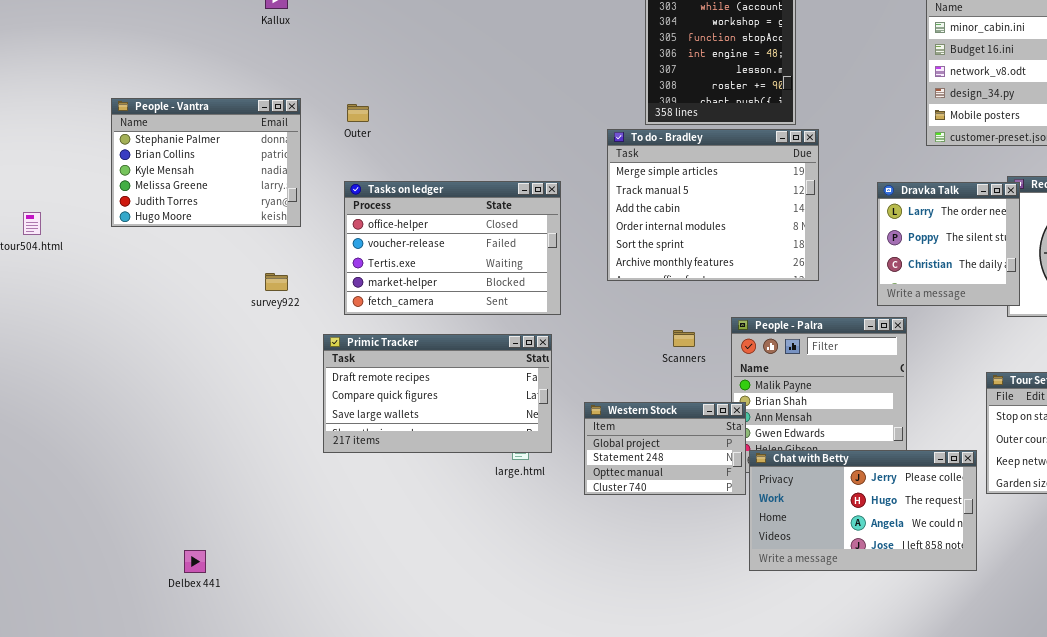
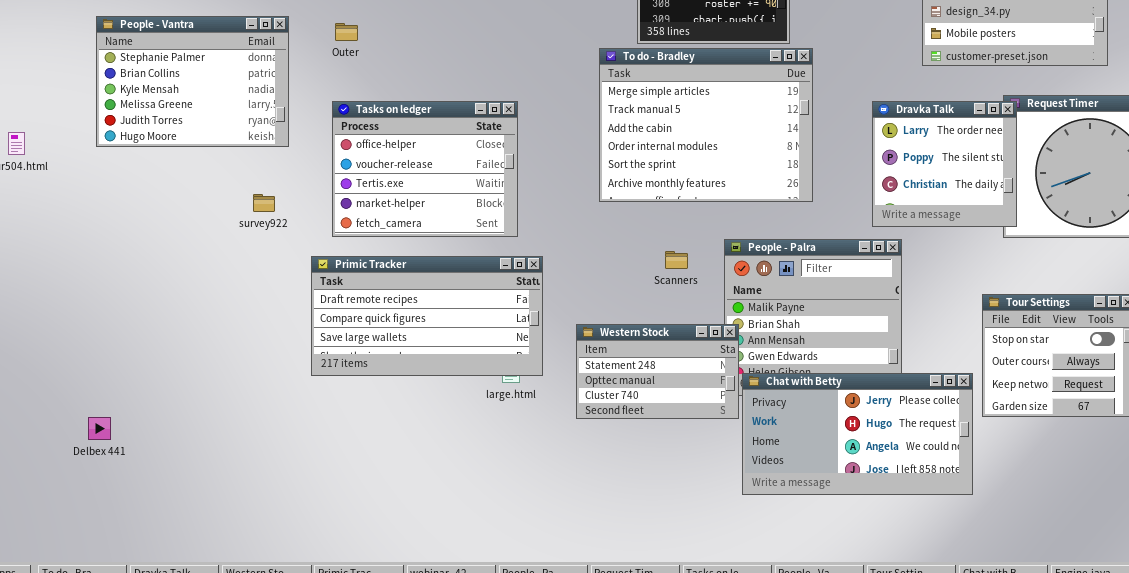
Tasks on ledger: [344,181,561,315] -> [332,101,518,237], resized
Western Stock: [584,402,746,495] -> [576,324,739,419], scrolled down 1 row
Delbex 441: [184,550,206,573] -> [88,417,111,440], moved

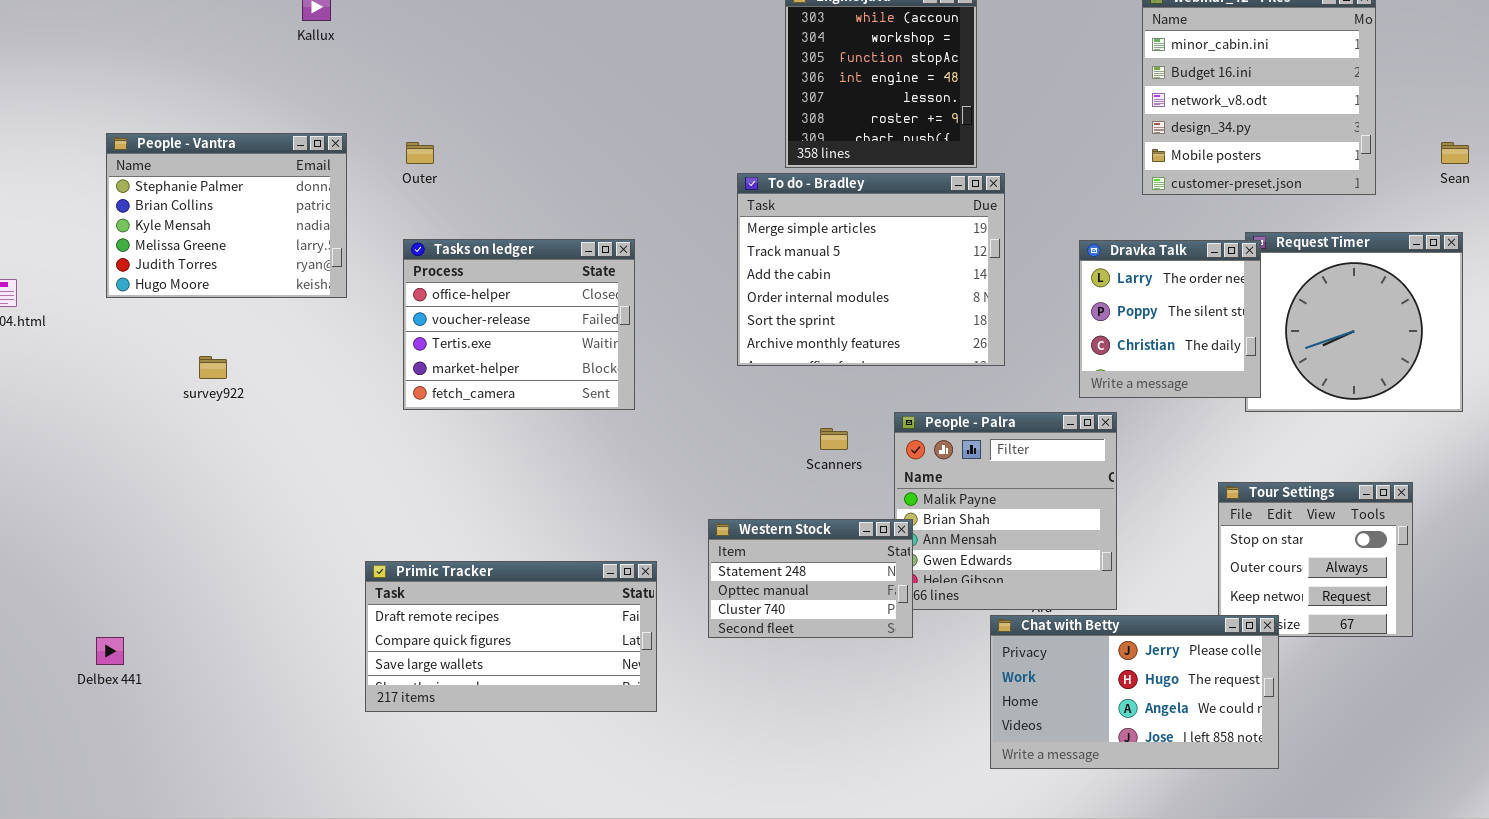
survey922: [253,194,275,212] -> [199,356,227,379], moved
Primic Tracker: [311,256,543,376] -> [365,561,657,712], moved
Chat with Betty: [742,373,973,495] -> [990,615,1279,769], moved

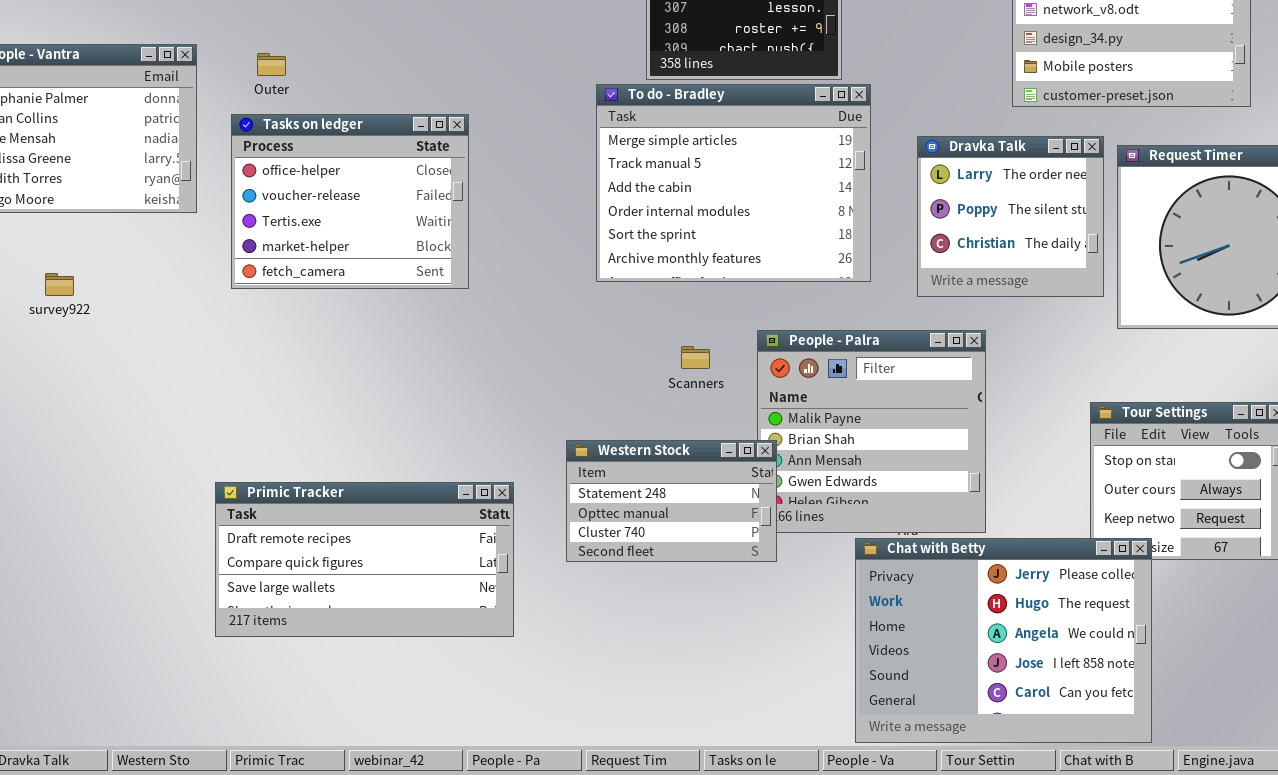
Tasks on ledger: [403,239,635,410] -> [231,114,469,289], moved
Dravka Talk: [1079,240,1261,398] -> [917,136,1104,297], moved
Chat with Betty: [990,615,1279,769] -> [855,538,1152,743], resized

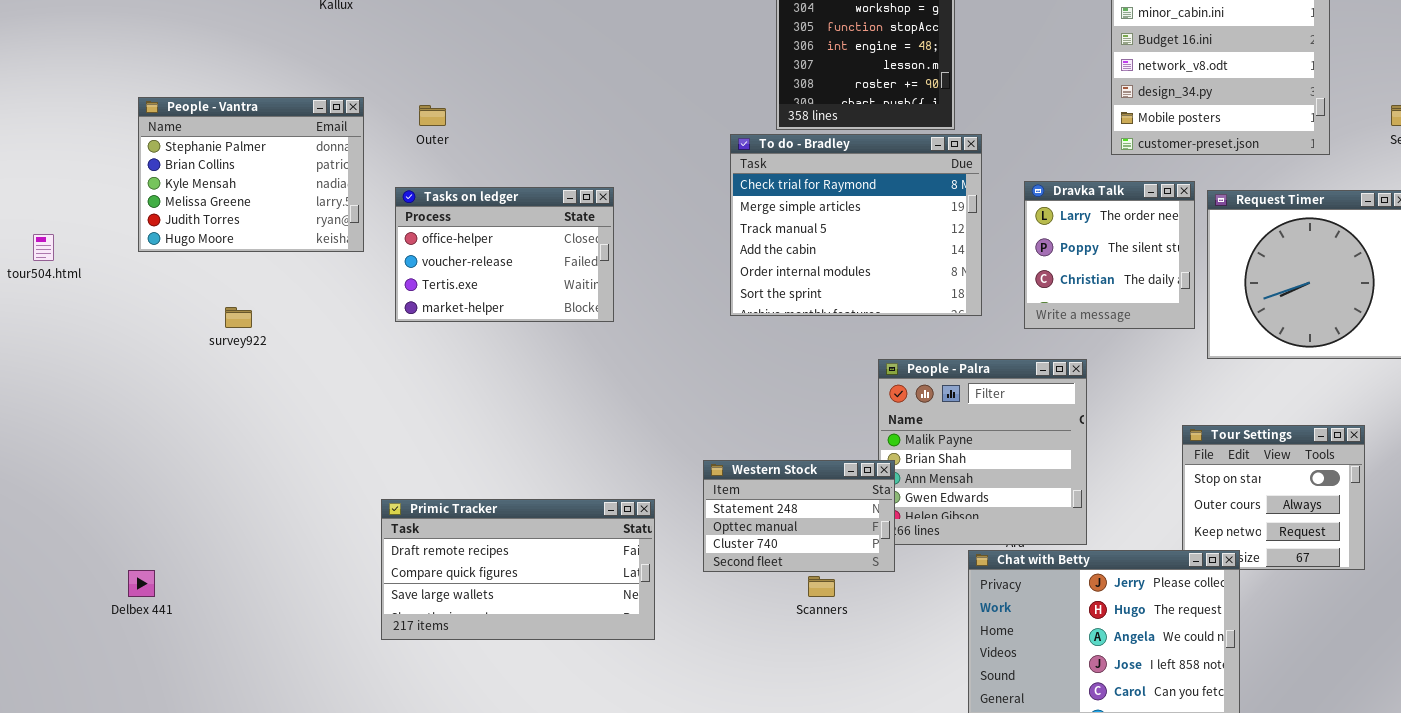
To do - Bradley: [596,84,871,282] -> [730,134,982,316], scrolled up 1 row
Tasks on ledger: [231,114,469,289] -> [395,187,614,322], resized
Scanners: [681,346,710,369] -> [808,576,835,597], moved

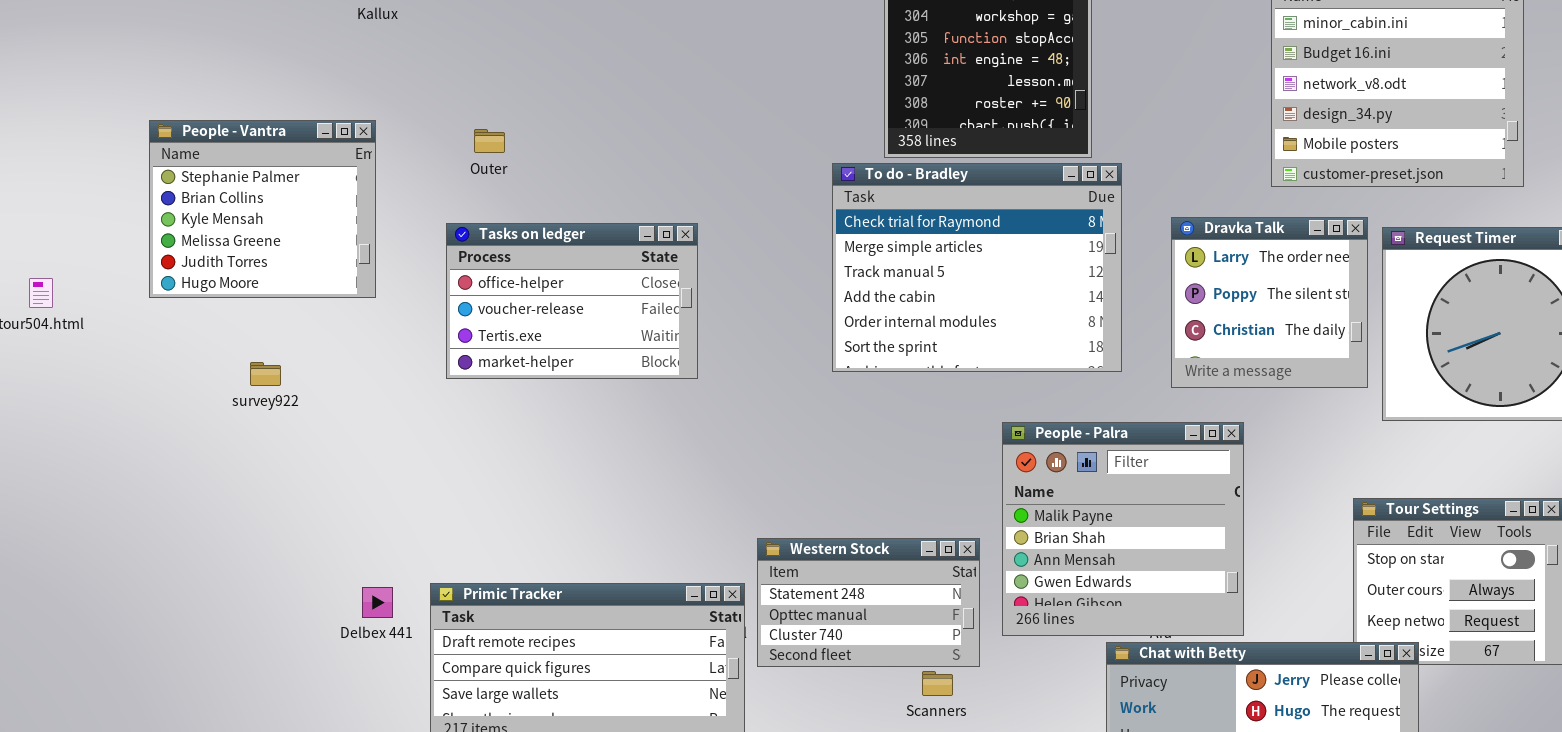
People - Vantra: [138,97,364,252] -> [149,120,376,298], resized
Western Stock: [703,460,895,572] -> [757,538,980,667], moved
Delbex 441: [128,570,155,597] -> [362,587,393,618], moved

